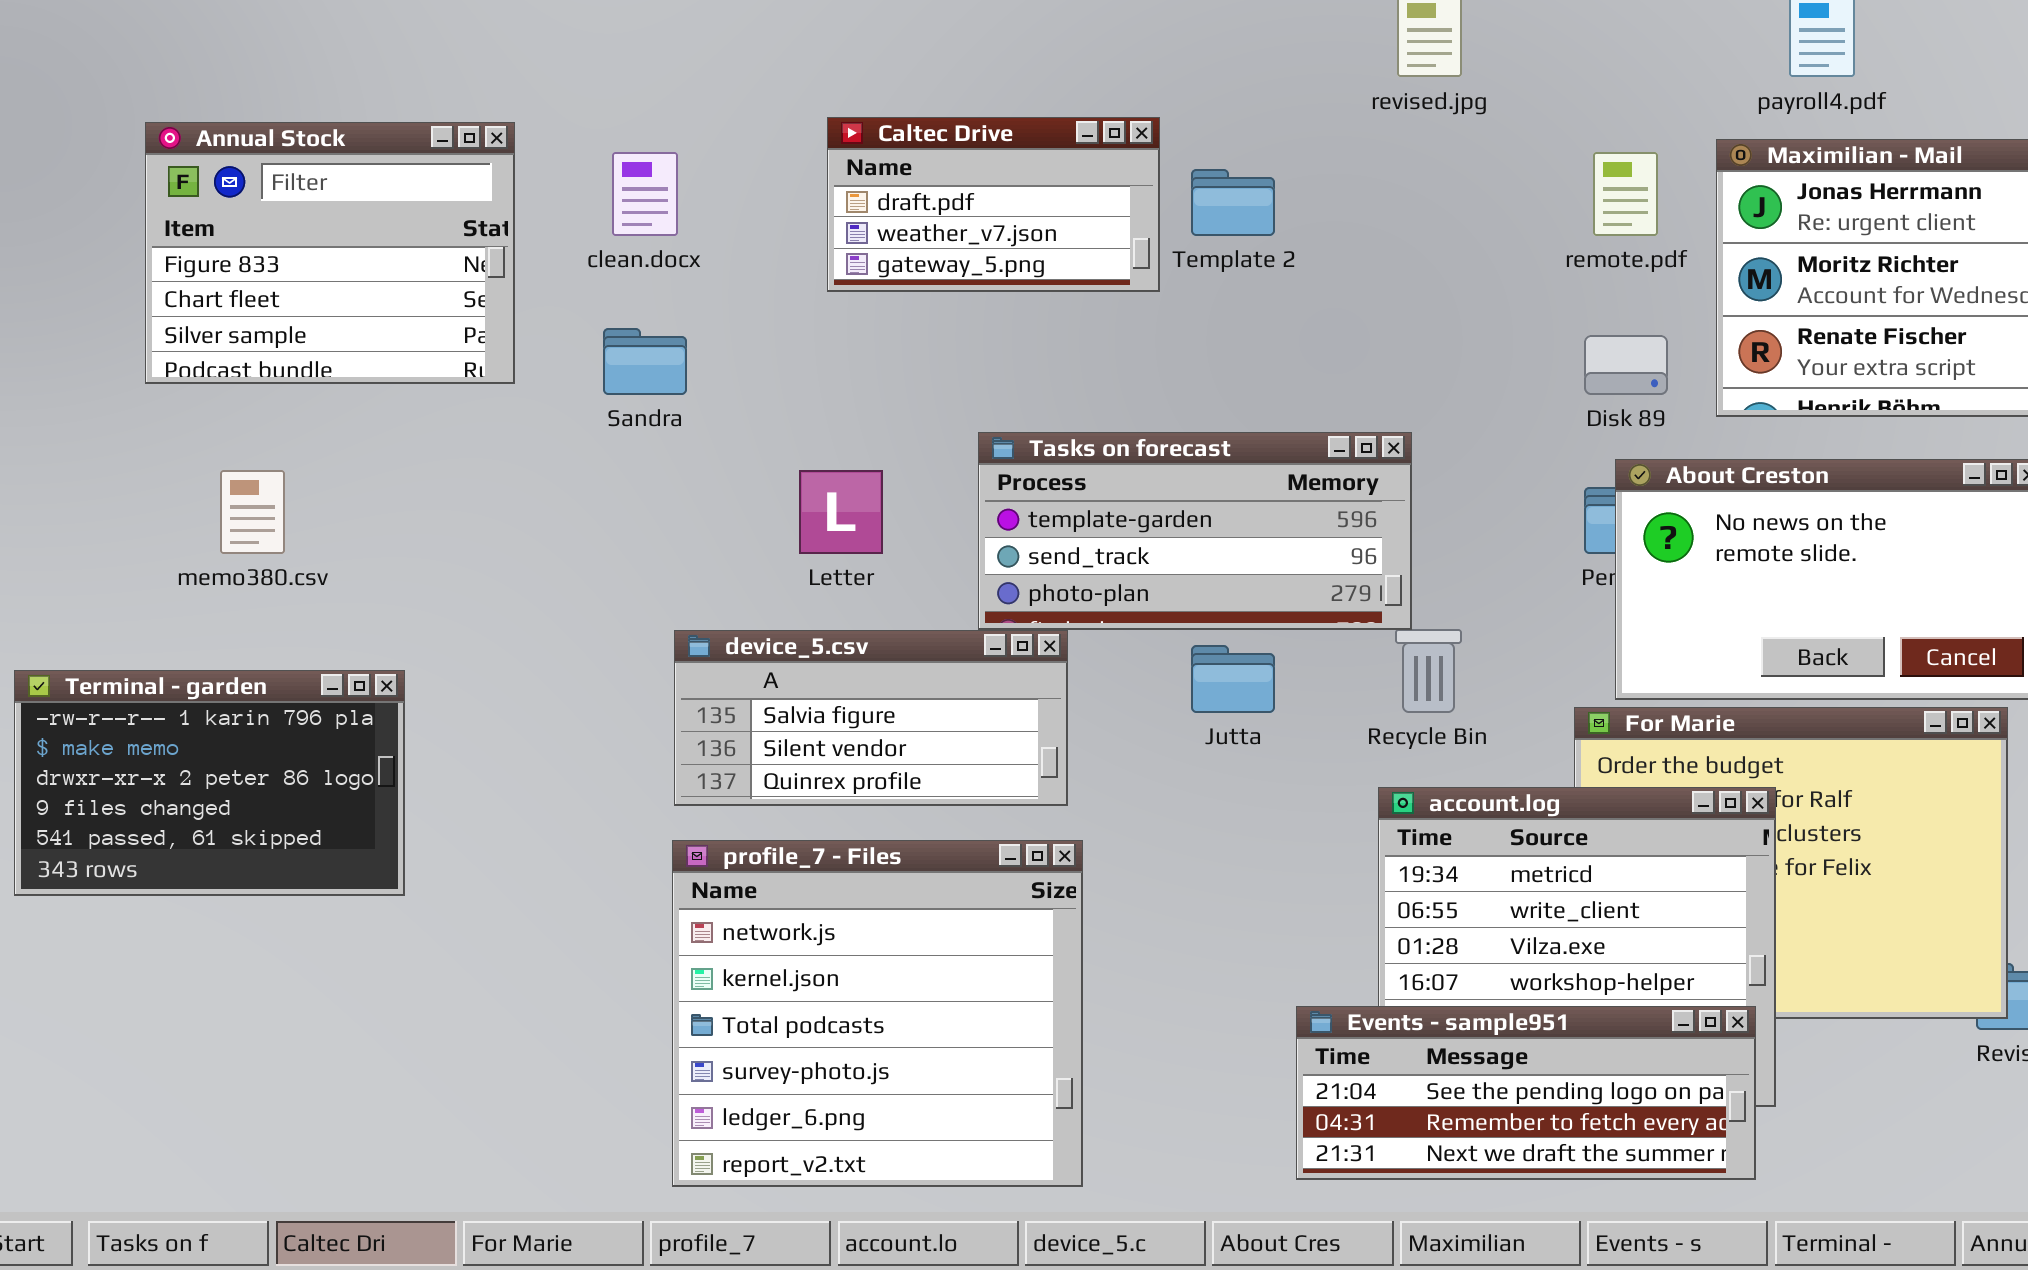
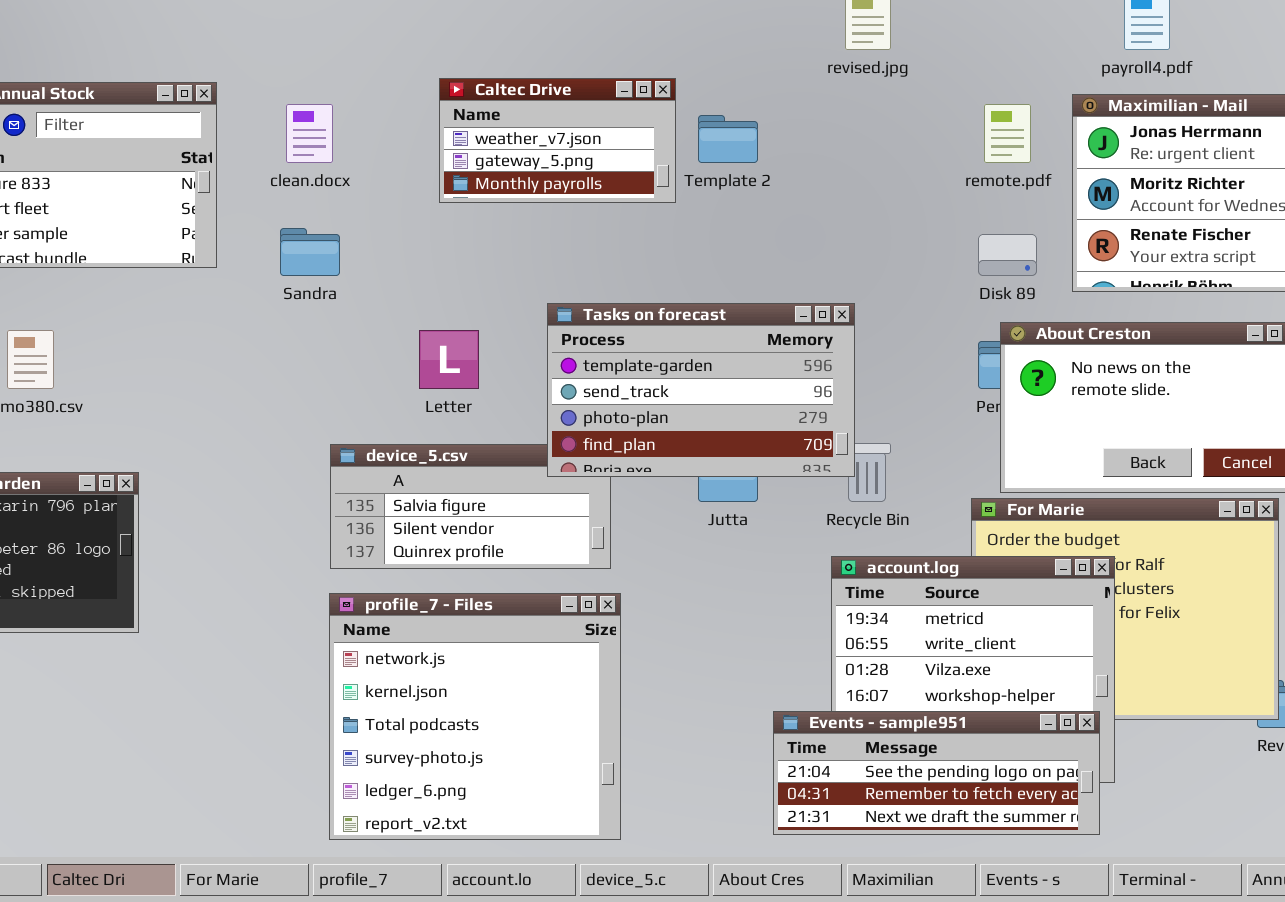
Caltec Drive: [827,117,1160,292] -> [439,78,676,203], scrolled down 1 row
Tasks on forecast: [978,432,1412,630] -> [547,303,855,477], resized

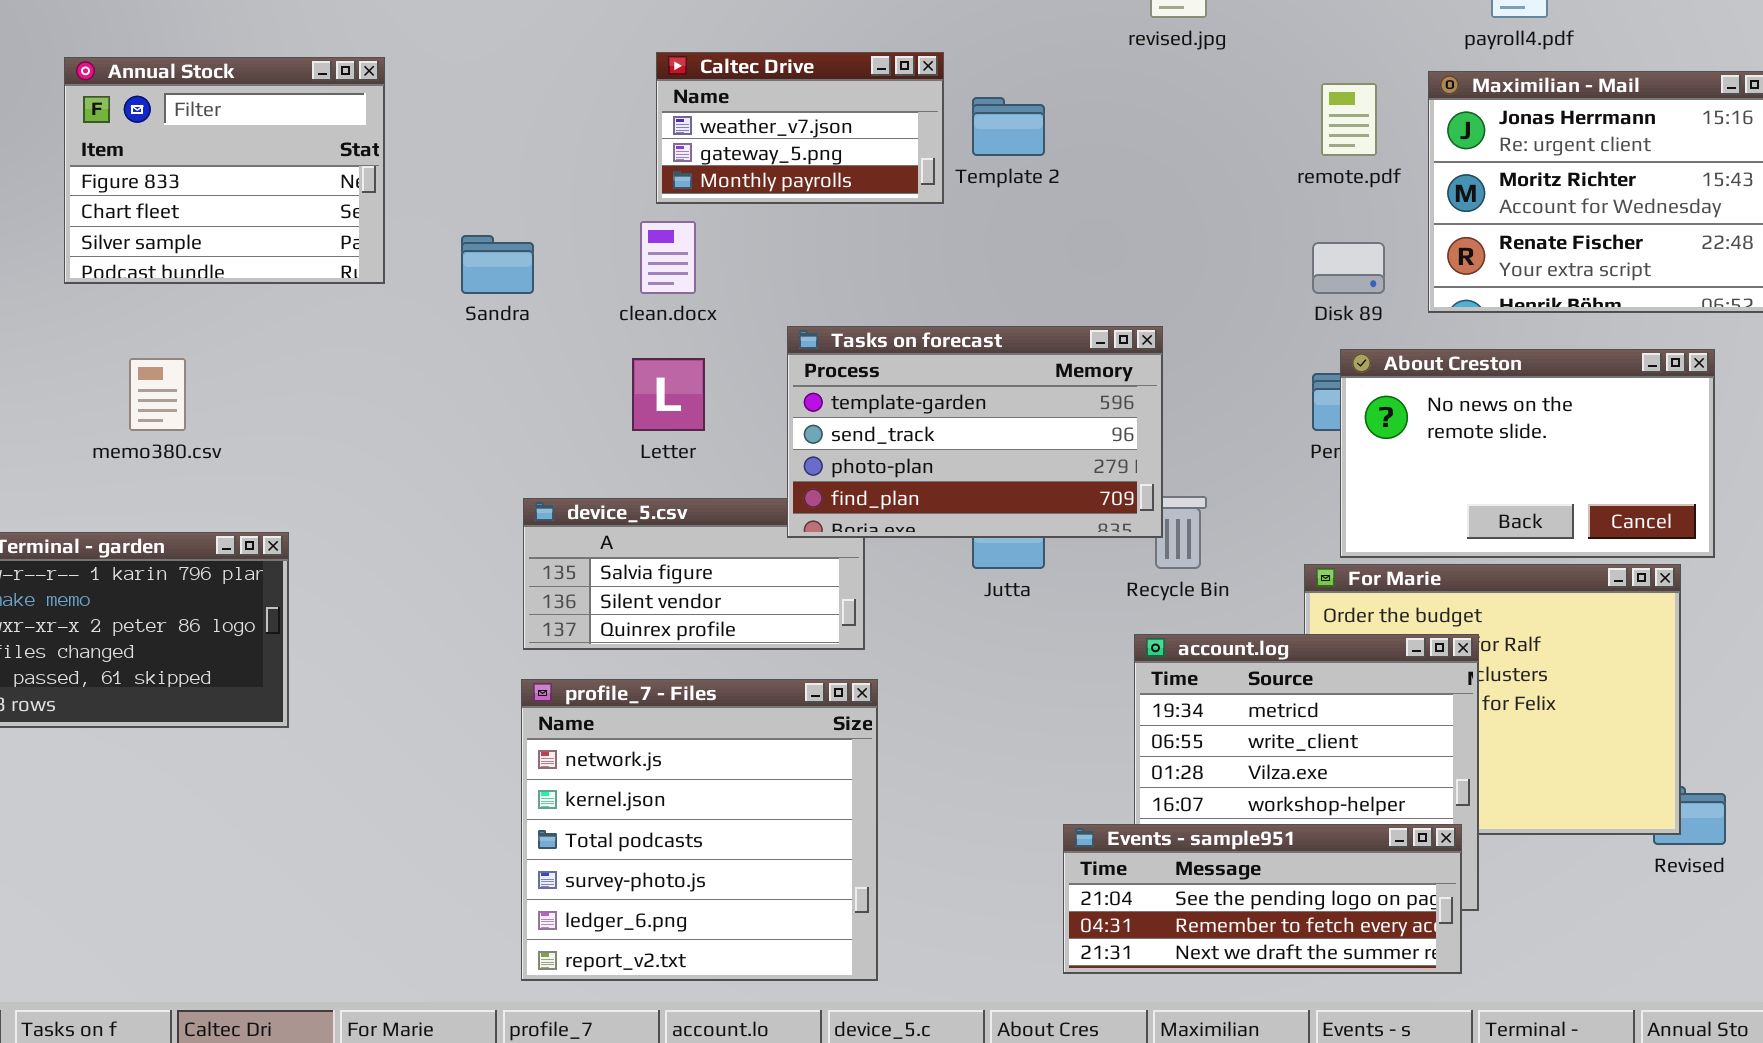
clean.docx: [286,104,333,163] -> [640,221,696,294], moved

